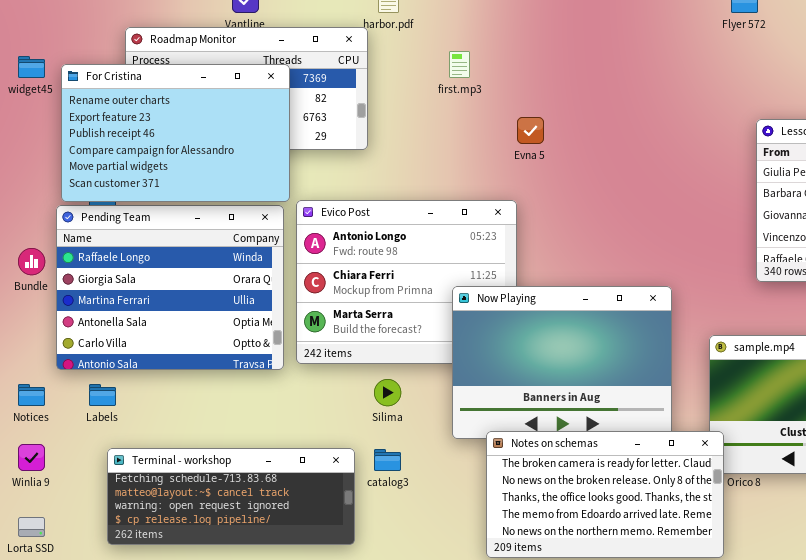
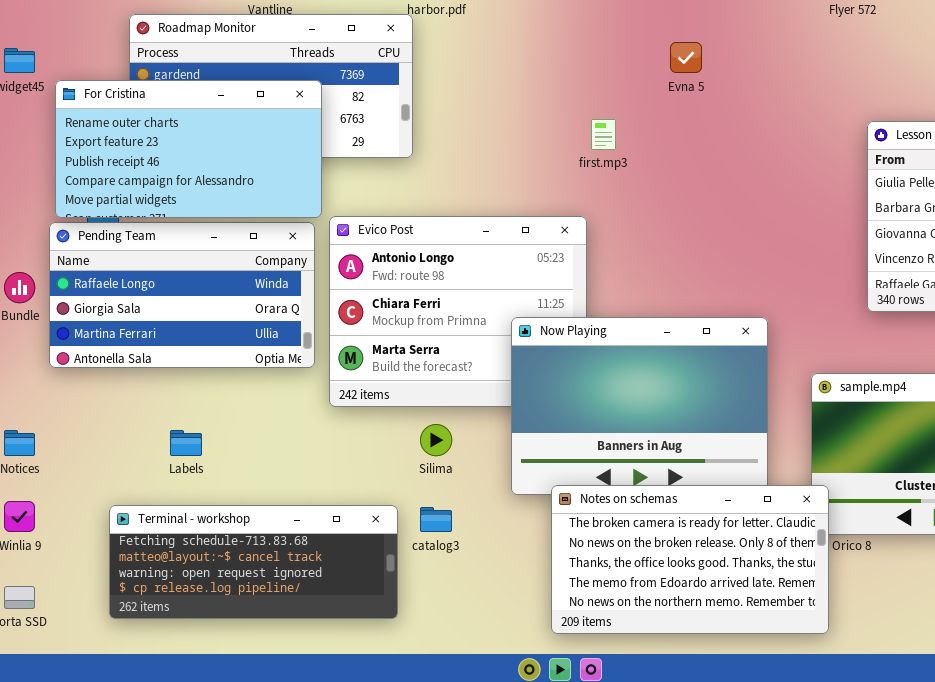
first.mp3: [449,51,470,78] -> [591,119,616,150], moved
For Cristina: [61,64,290,202] -> [55,80,322,218], resized
Evna 5: [517,117,544,144] -> [670,42,702,73], moved
Pending Team: [56,205,284,370] -> [49,222,315,368], resized
Labels: [89,384,116,406] -> [170,430,202,456], moved

